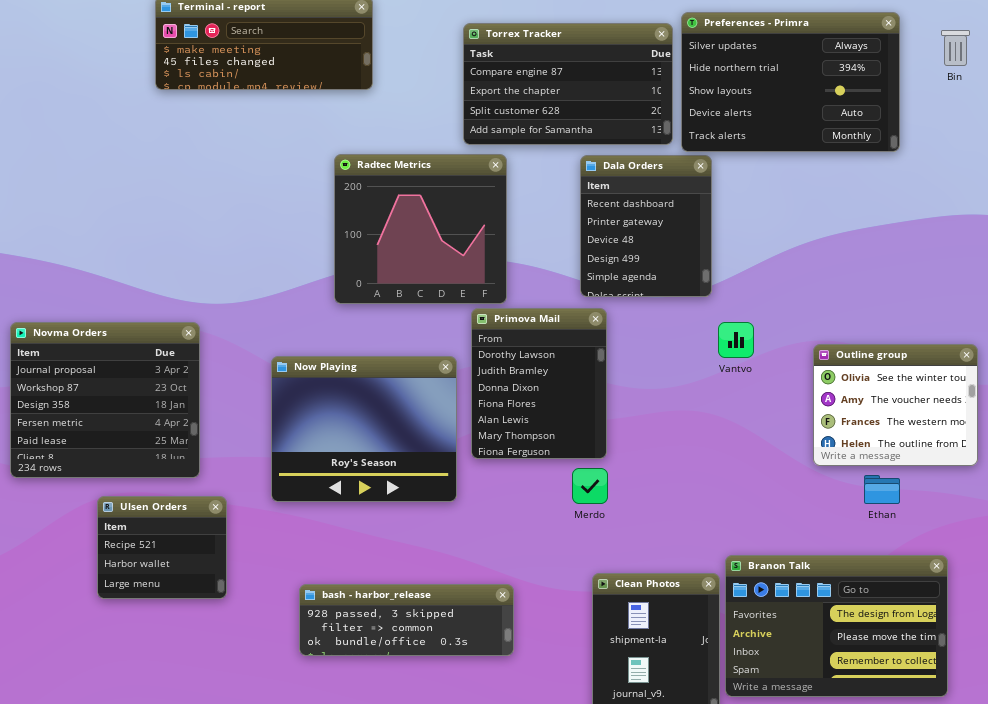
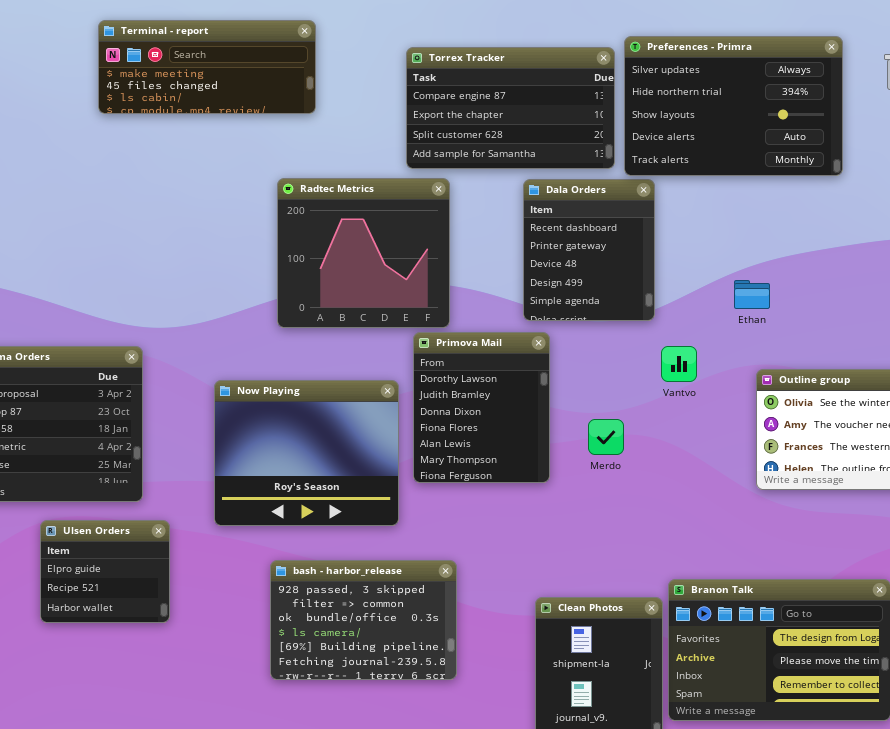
Merdo: [572,468,608,504] -> [588,419,624,455], moved
Ethan: [864,475,900,504] -> [734,280,770,309], moved
Ulsen Orders: [97,496,227,599] -> [40,520,170,623], scrolled up 1 row
bash - harbor_release: [299,584,514,656] -> [270,560,457,680], resized

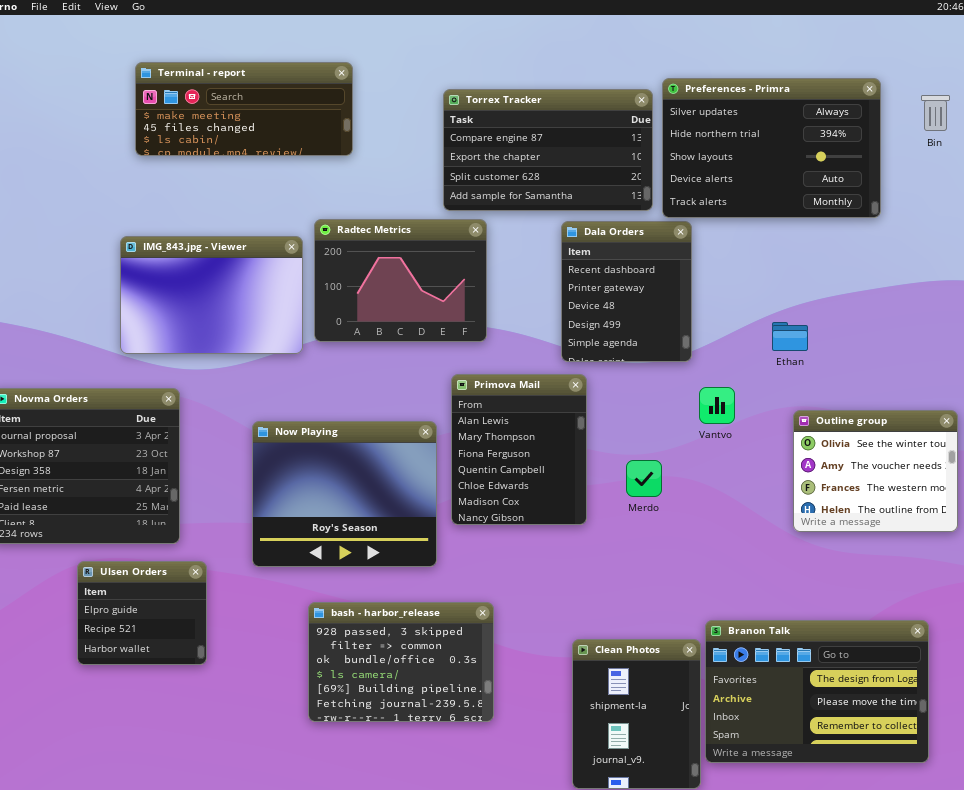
Radtec Metrics: [277,178,450,328] -> [314,219,487,342], resized
IMG_843.jpg - Viewer: none -> [120,236,303,354], opened
Primova Mail: [413,332,550,483] -> [451,374,587,525], scrolled down 4 rows

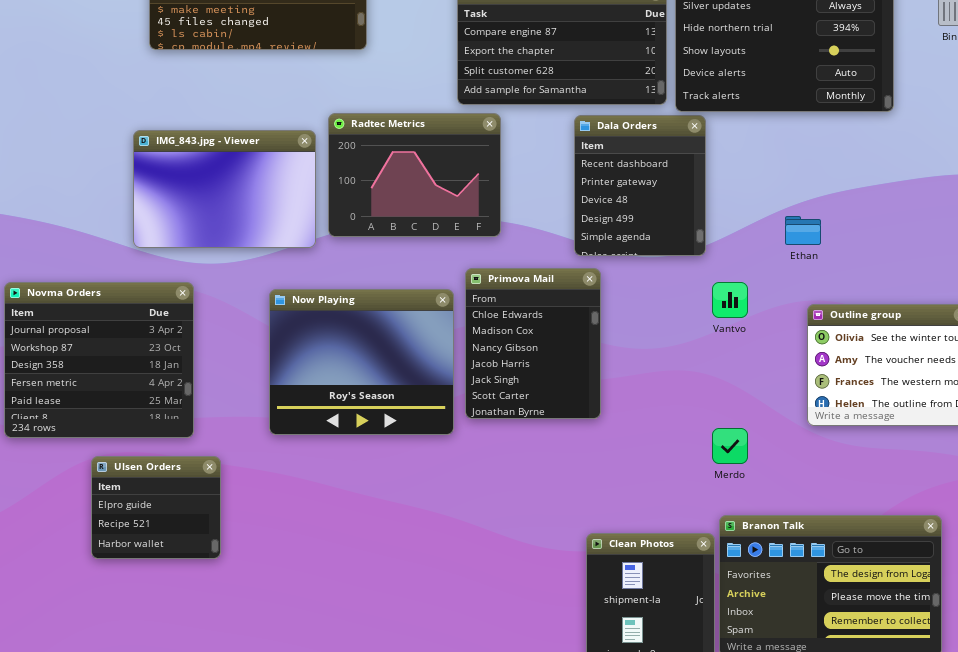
Primova Mail: [451,374,587,525] -> [465,268,601,419], scrolled down 4 rows
Now Playing: [252,421,437,567] -> [269,289,454,435], moved
Merdo: [626,460,662,497] -> [712,428,748,464], moved
bash - harbor_release: [308,602,494,722] -> none, closed

